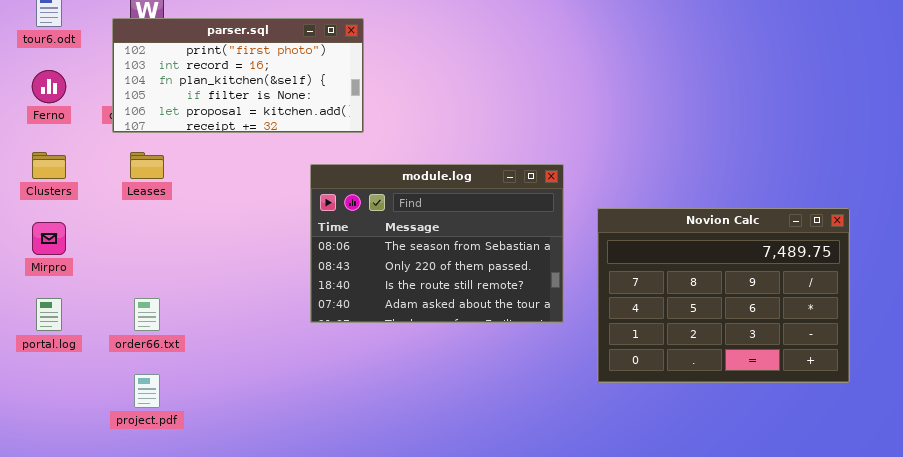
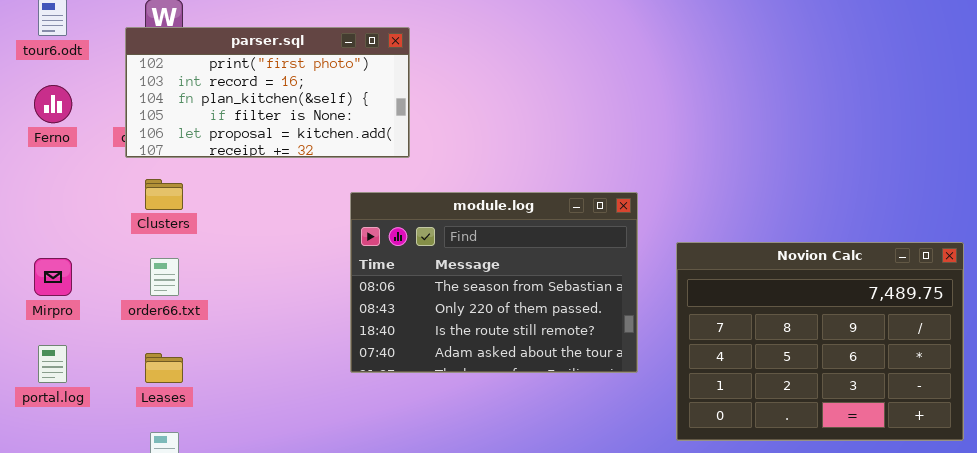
Clusters: [32,152,66,179] -> [145,179,183,210], moved
Leases: [130,152,164,179] -> [145,353,183,383], moved
order66.txt: [134,298,160,331] -> [150,258,179,296], moved

